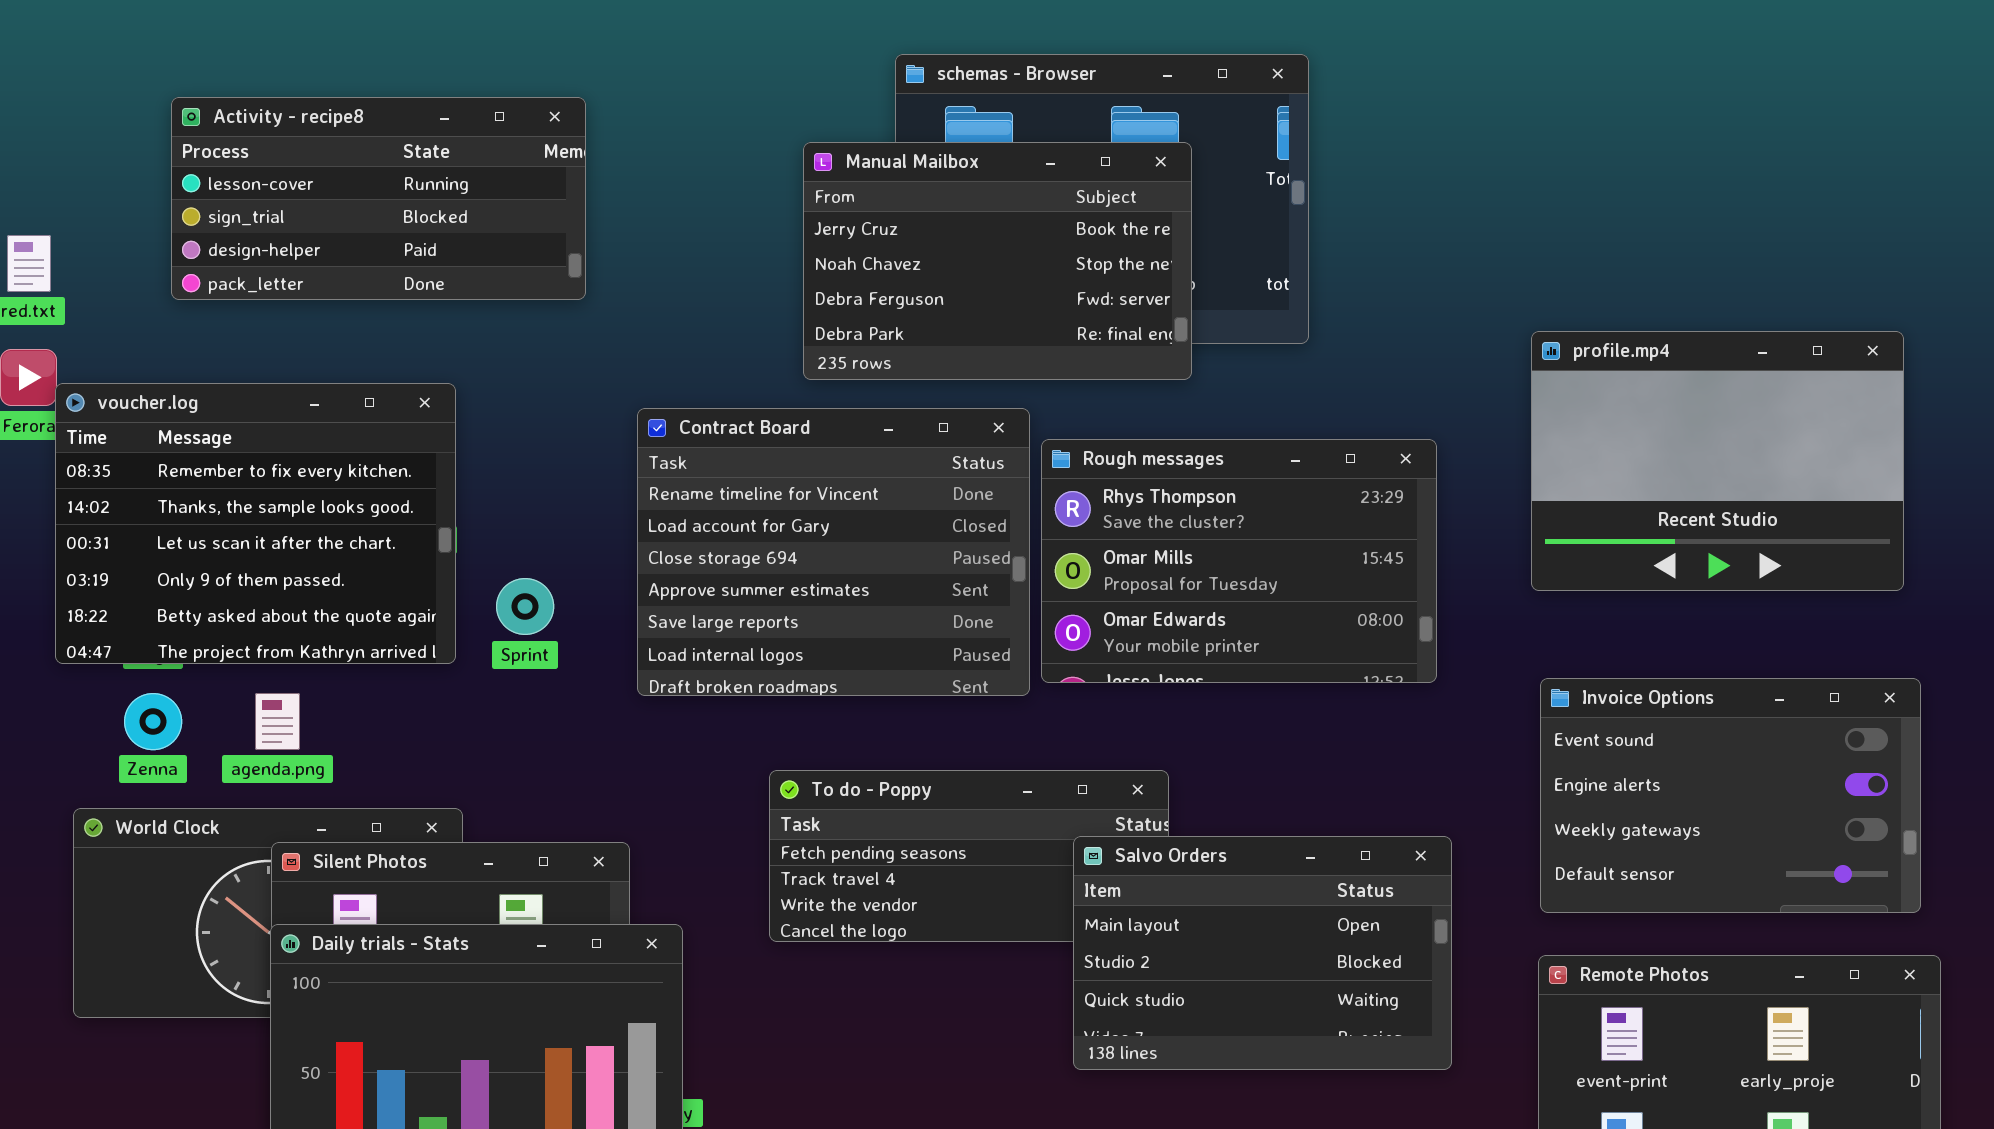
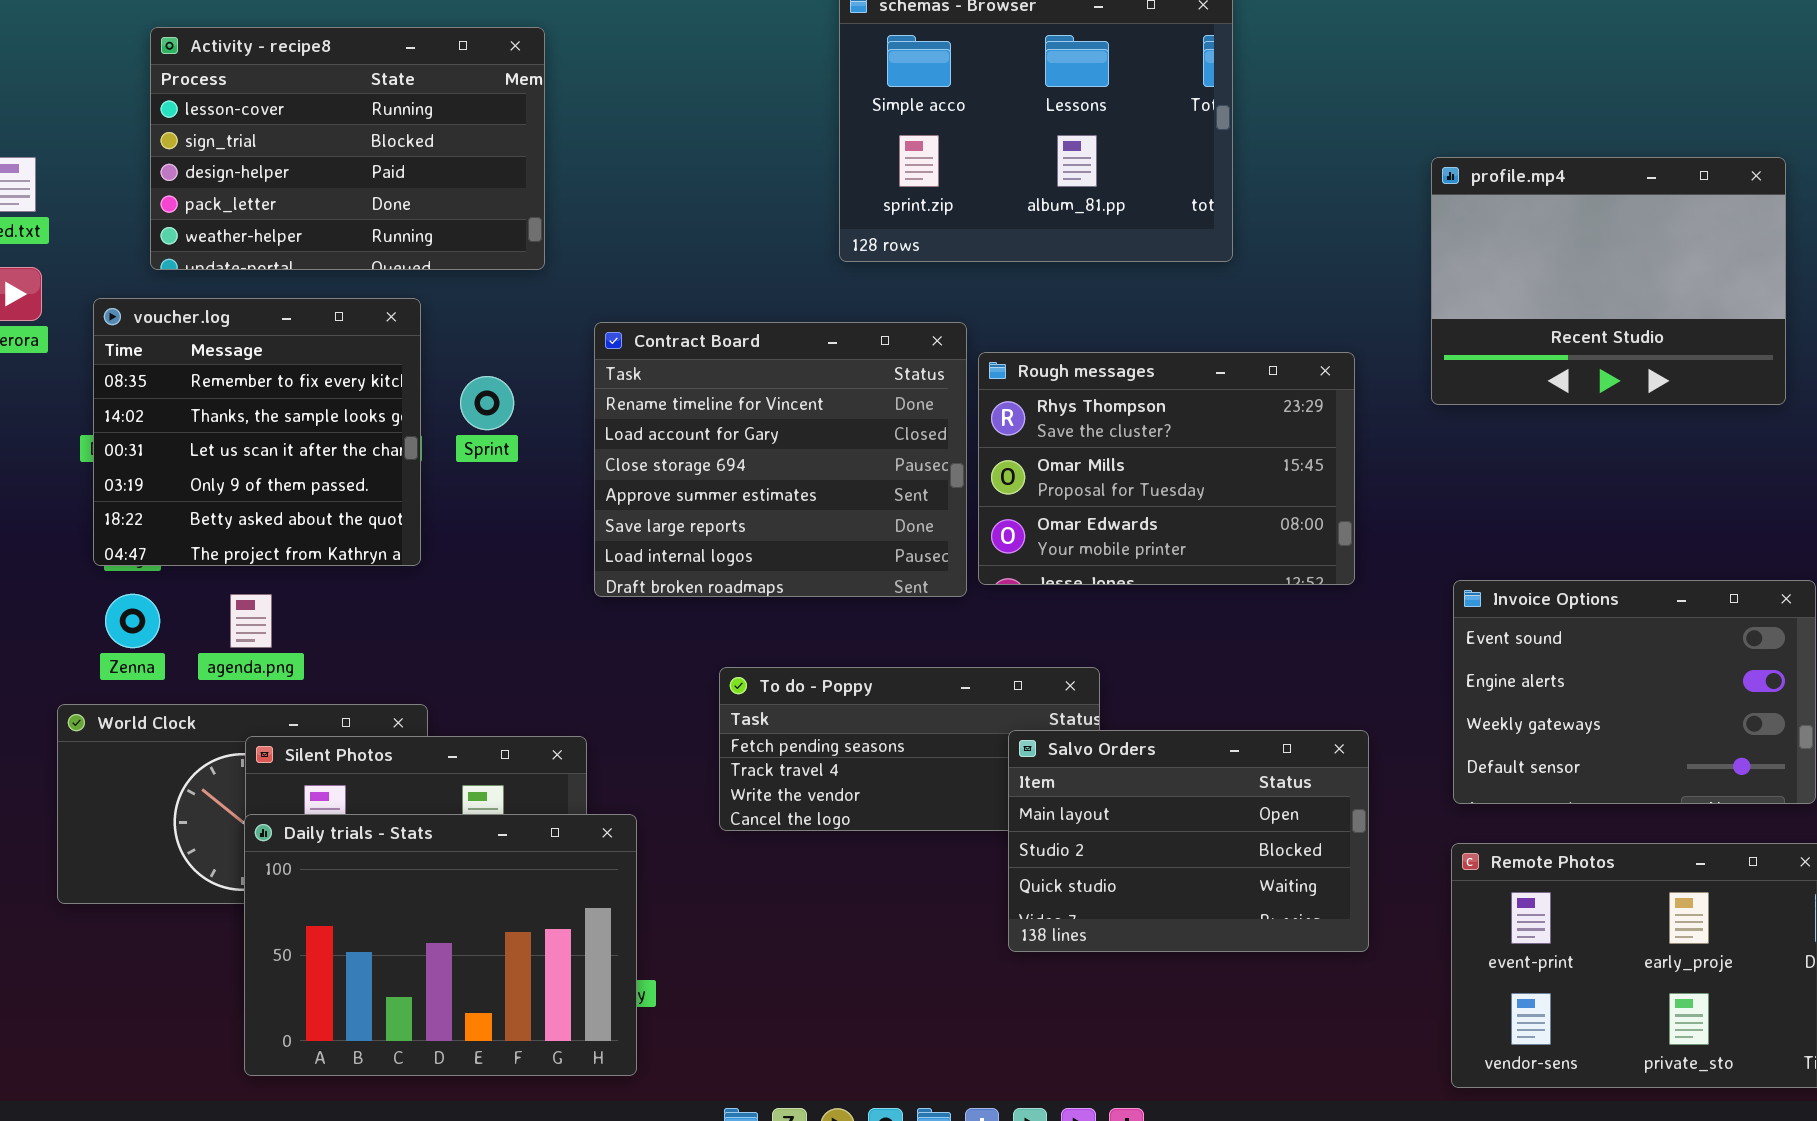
Activity - recipe8: [171,97,586,300] -> [150,27,545,270], resized
Manual Mailbox: [803,142,1192,380] -> none, closed
profile.mp4: [1531,331,1904,591] -> [1431,157,1786,405], moved
voucher.log: [55,383,456,664] -> [93,298,421,566], resized
Sprint: [496,578,554,635] -> [460,376,514,430], moved

